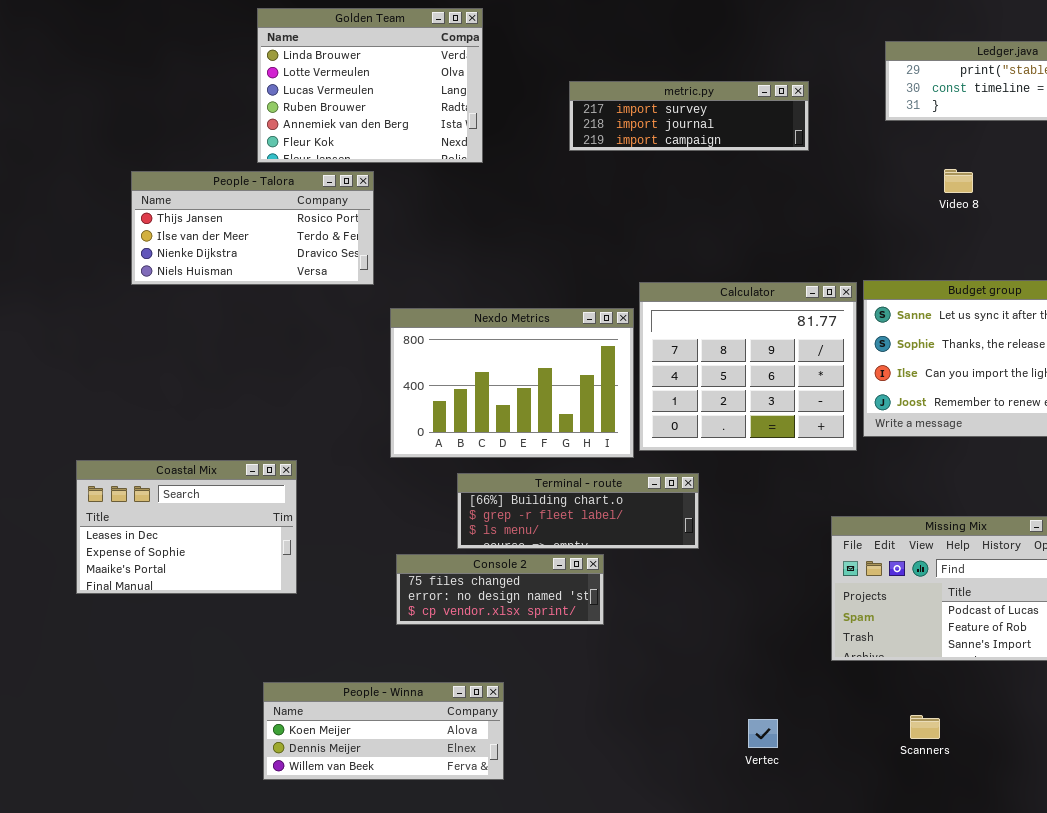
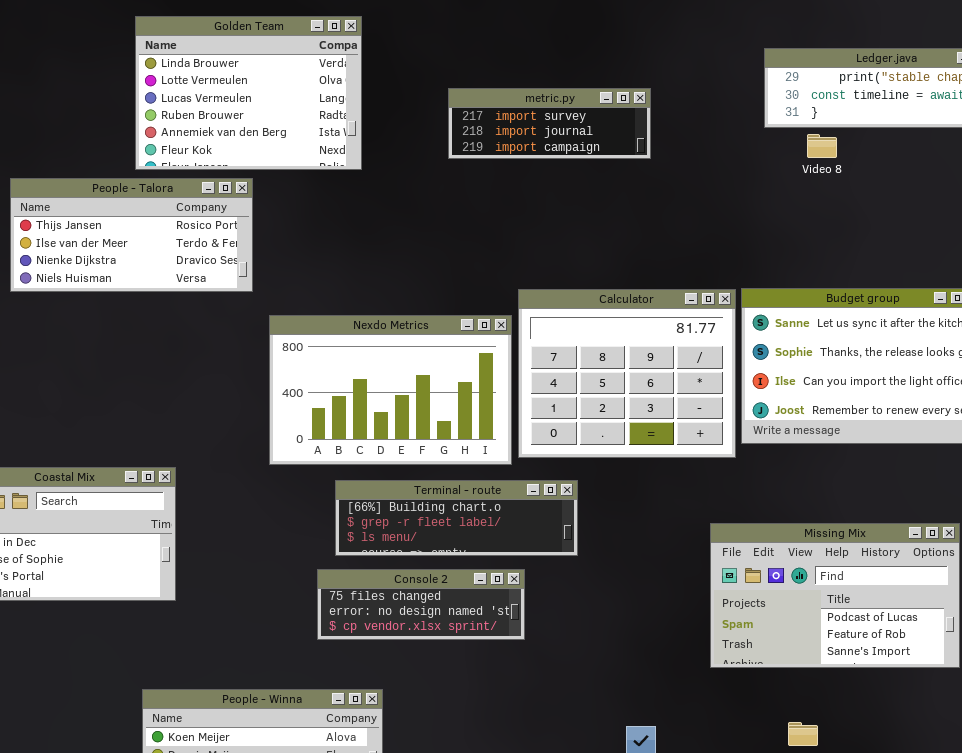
metric.py: [569,81,809,151] -> [448,88,651,159], resized
Video 8: [944,169,973,193] -> [807,134,837,158], moved
Console 2: [396,554,604,625] -> [317,569,525,640], moved

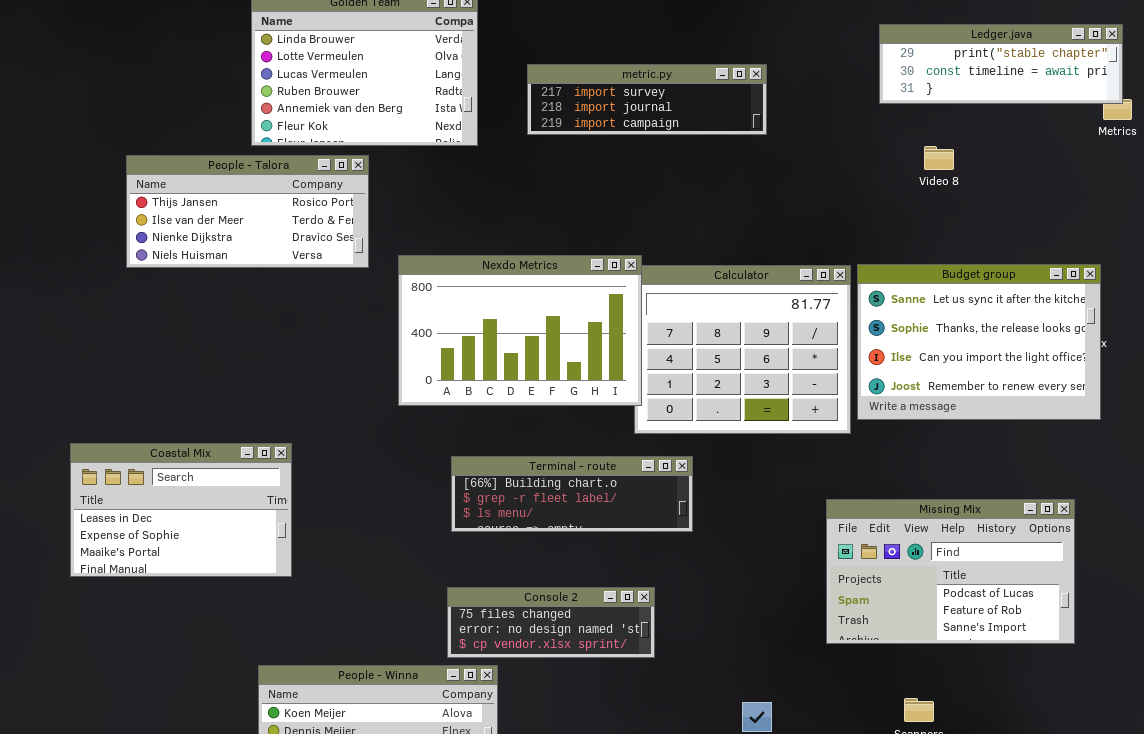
metric.py: [448,88,651,159] -> [527,64,767,135], resized
Video 8: [807,134,837,158] -> [924,146,954,170], moved
Nexdo Metrics: [269,315,512,465] -> [398,255,642,406], moved
Console 2: [317,569,525,640] -> [447,587,655,658], moved

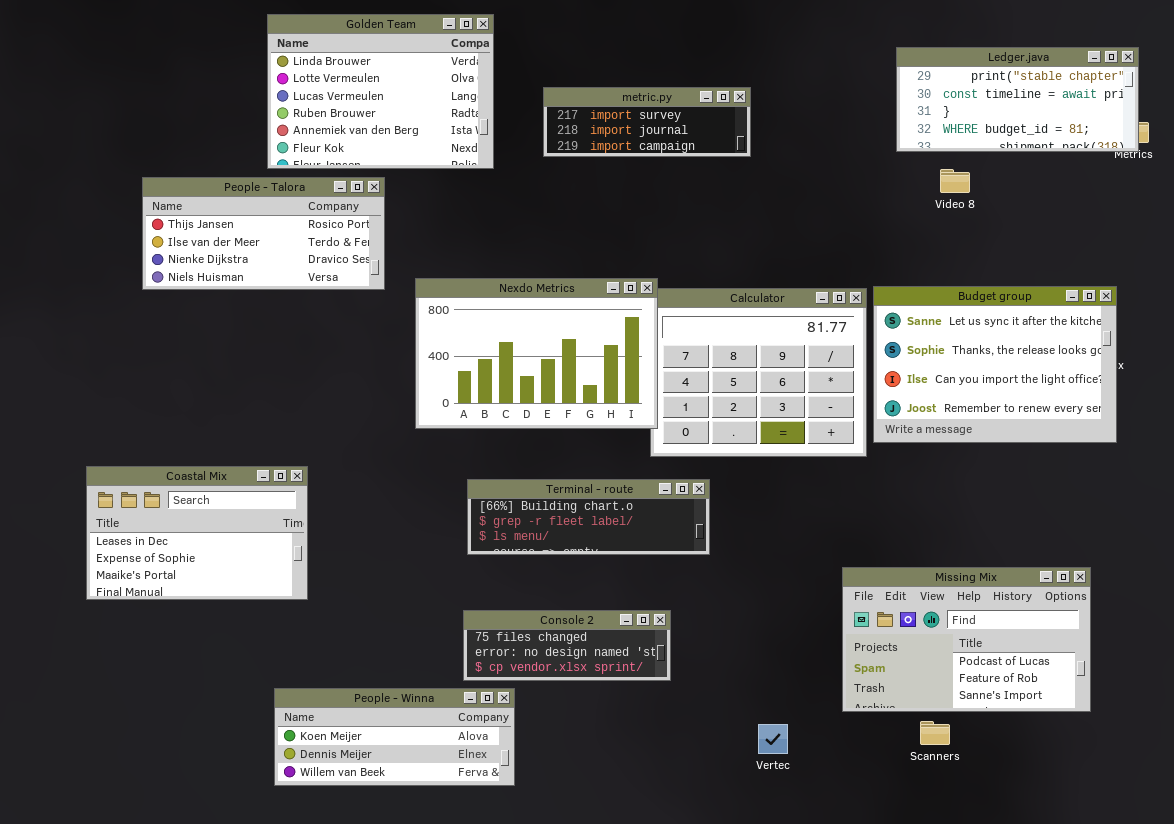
Ledger.java: [879,24,1123,104] -> [896,47,1139,152], resized
metric.py: [527,64,767,135] -> [543,87,751,157], resized
Missing Mix: [826,499,1075,644] -> [842,567,1091,712], moved

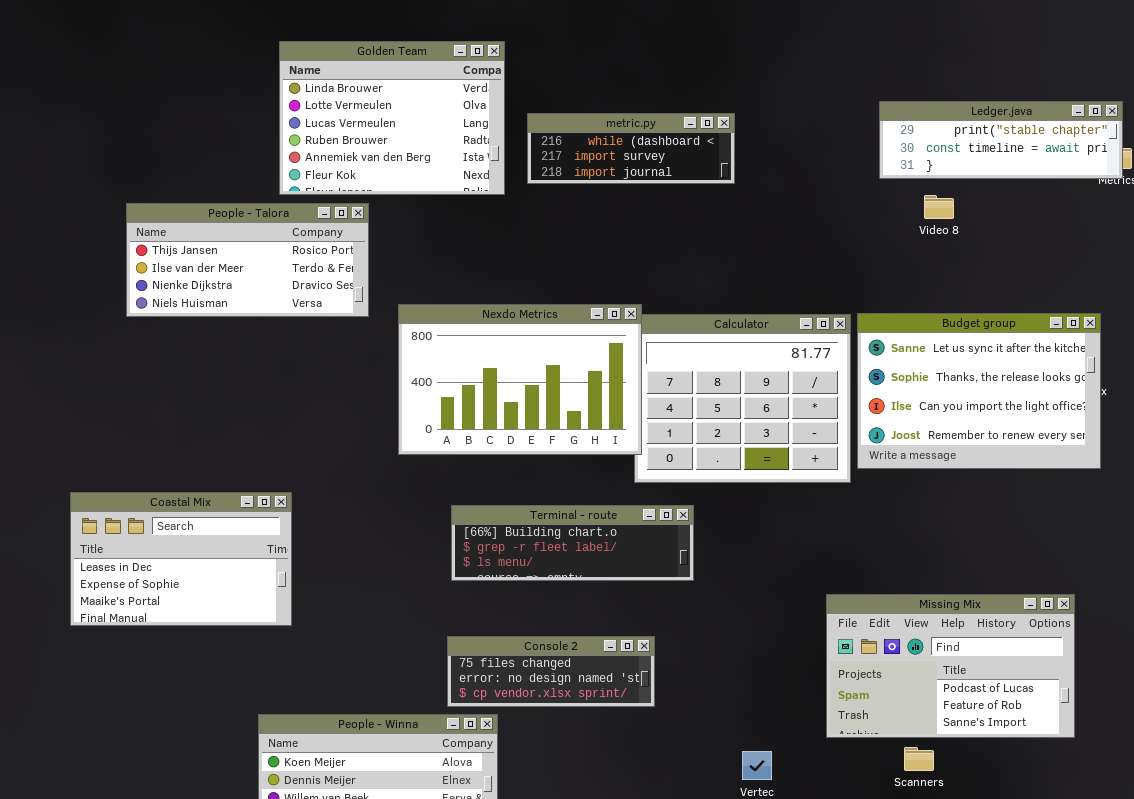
Golden Team: [267,14,494,169] -> [279,41,505,195], moved
Ledger.java: [896,47,1139,152] -> [879,101,1123,179], resized
metric.py: [543,87,751,157] -> [527,113,735,184], scrolled up 1 row

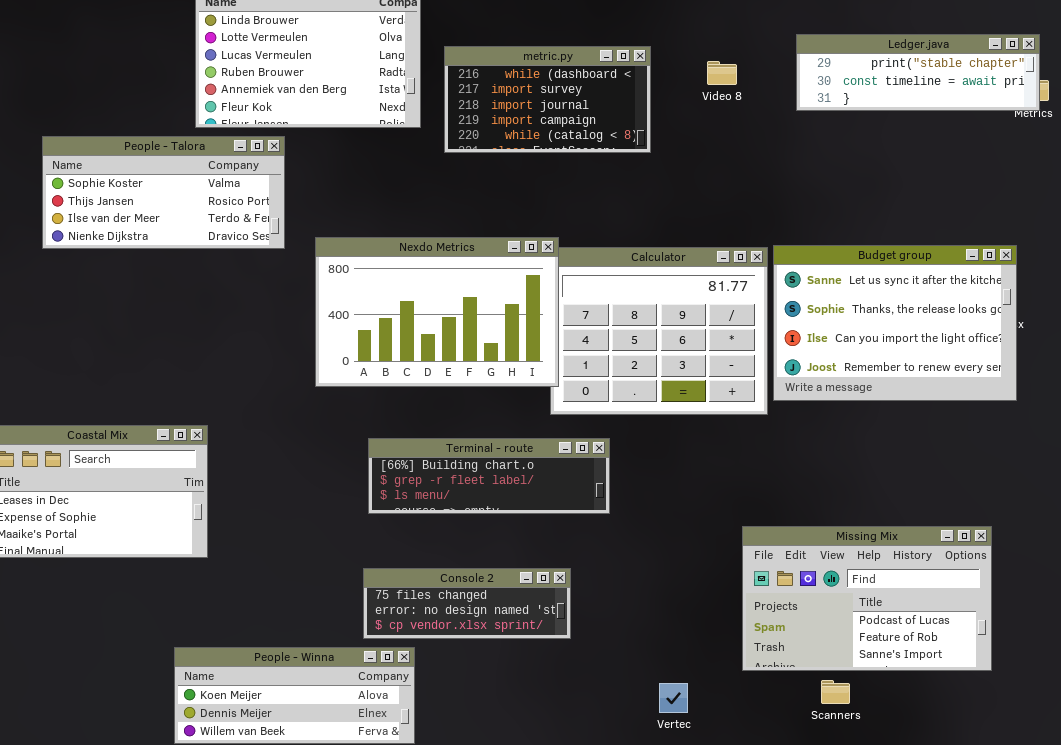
metric.py: [527,113,735,184] -> [444,46,651,153], resized
Video 8: [924,195,954,219] -> [707,61,737,85], moved
People - Talora: [126,203,369,317] -> [42,136,285,249], scrolled up 1 row

